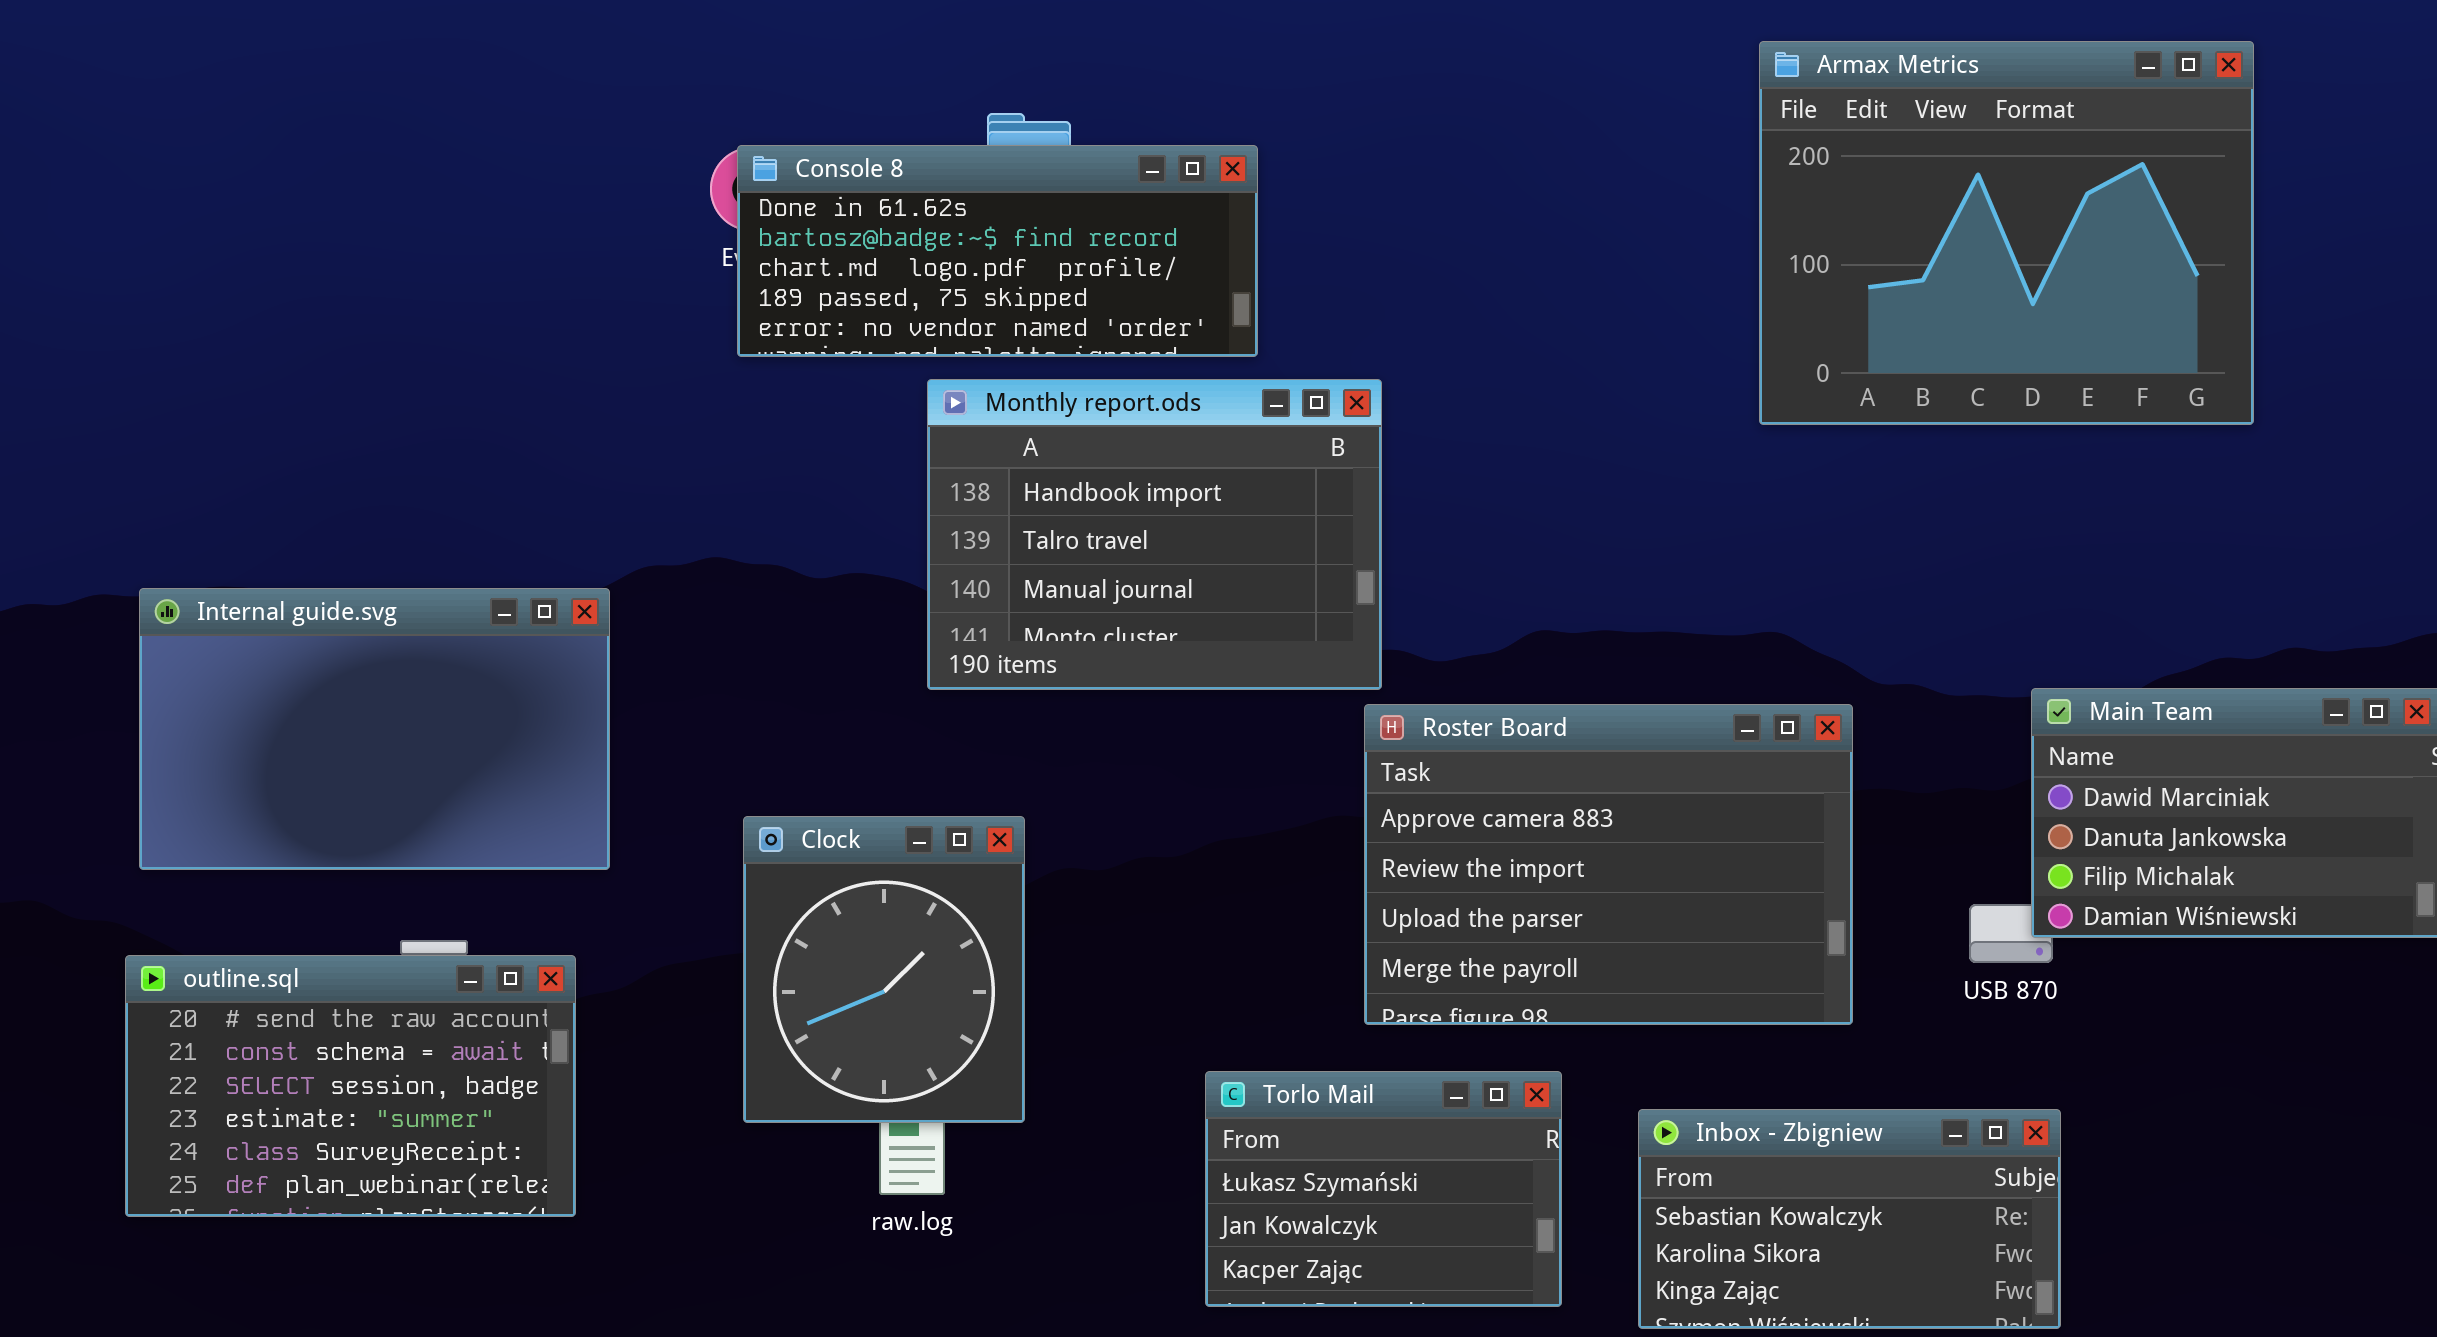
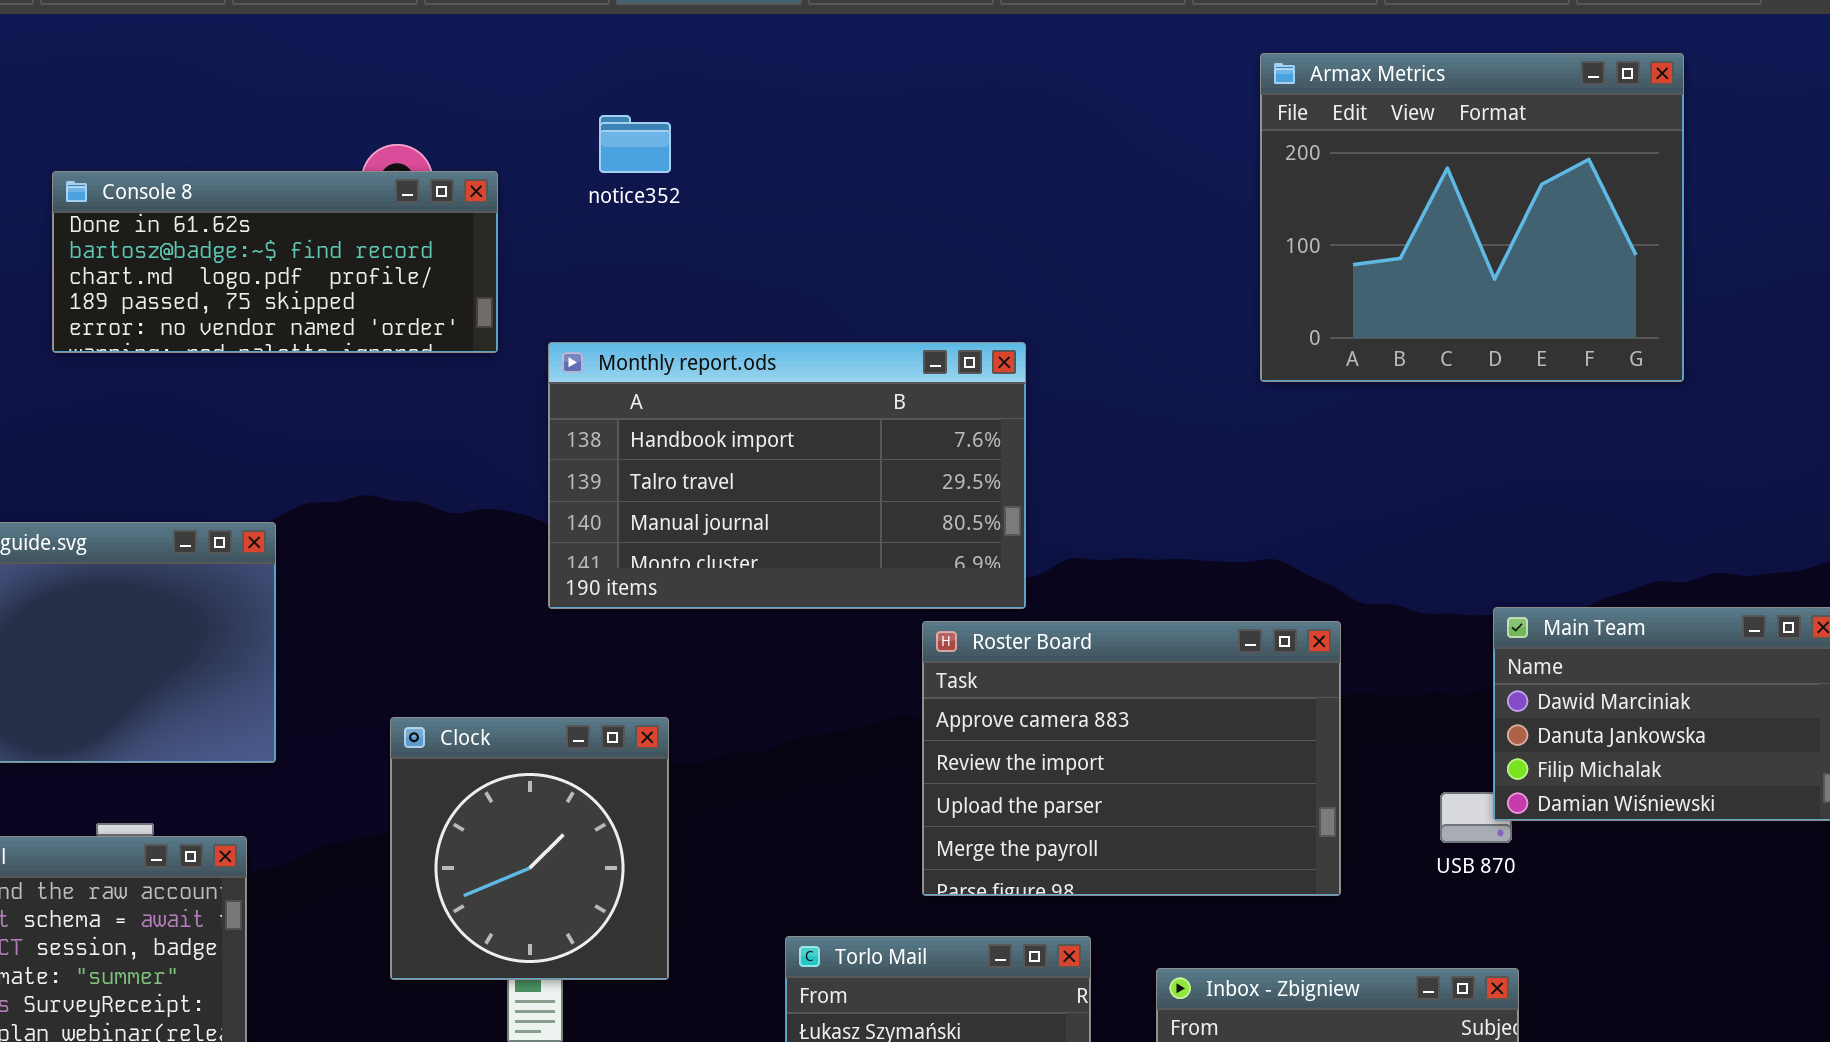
Console 8: [737,145,1258,357] -> [52,171,498,353], moved
Monthly report.ods: [927,379,1382,690] -> [548,342,1026,609], resized
Clock: [743,816,1025,1123] -> [390,717,669,980], resized

